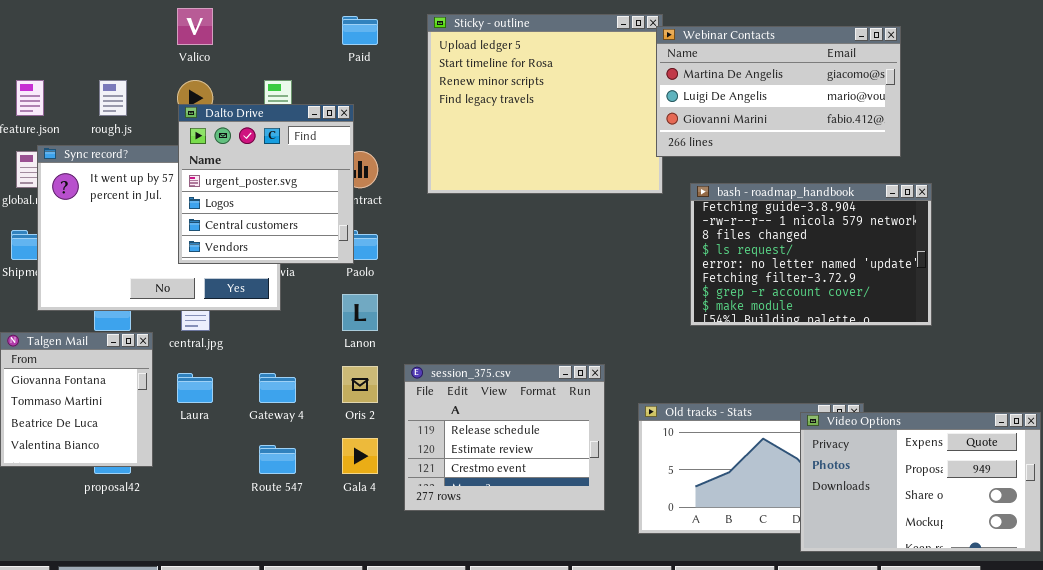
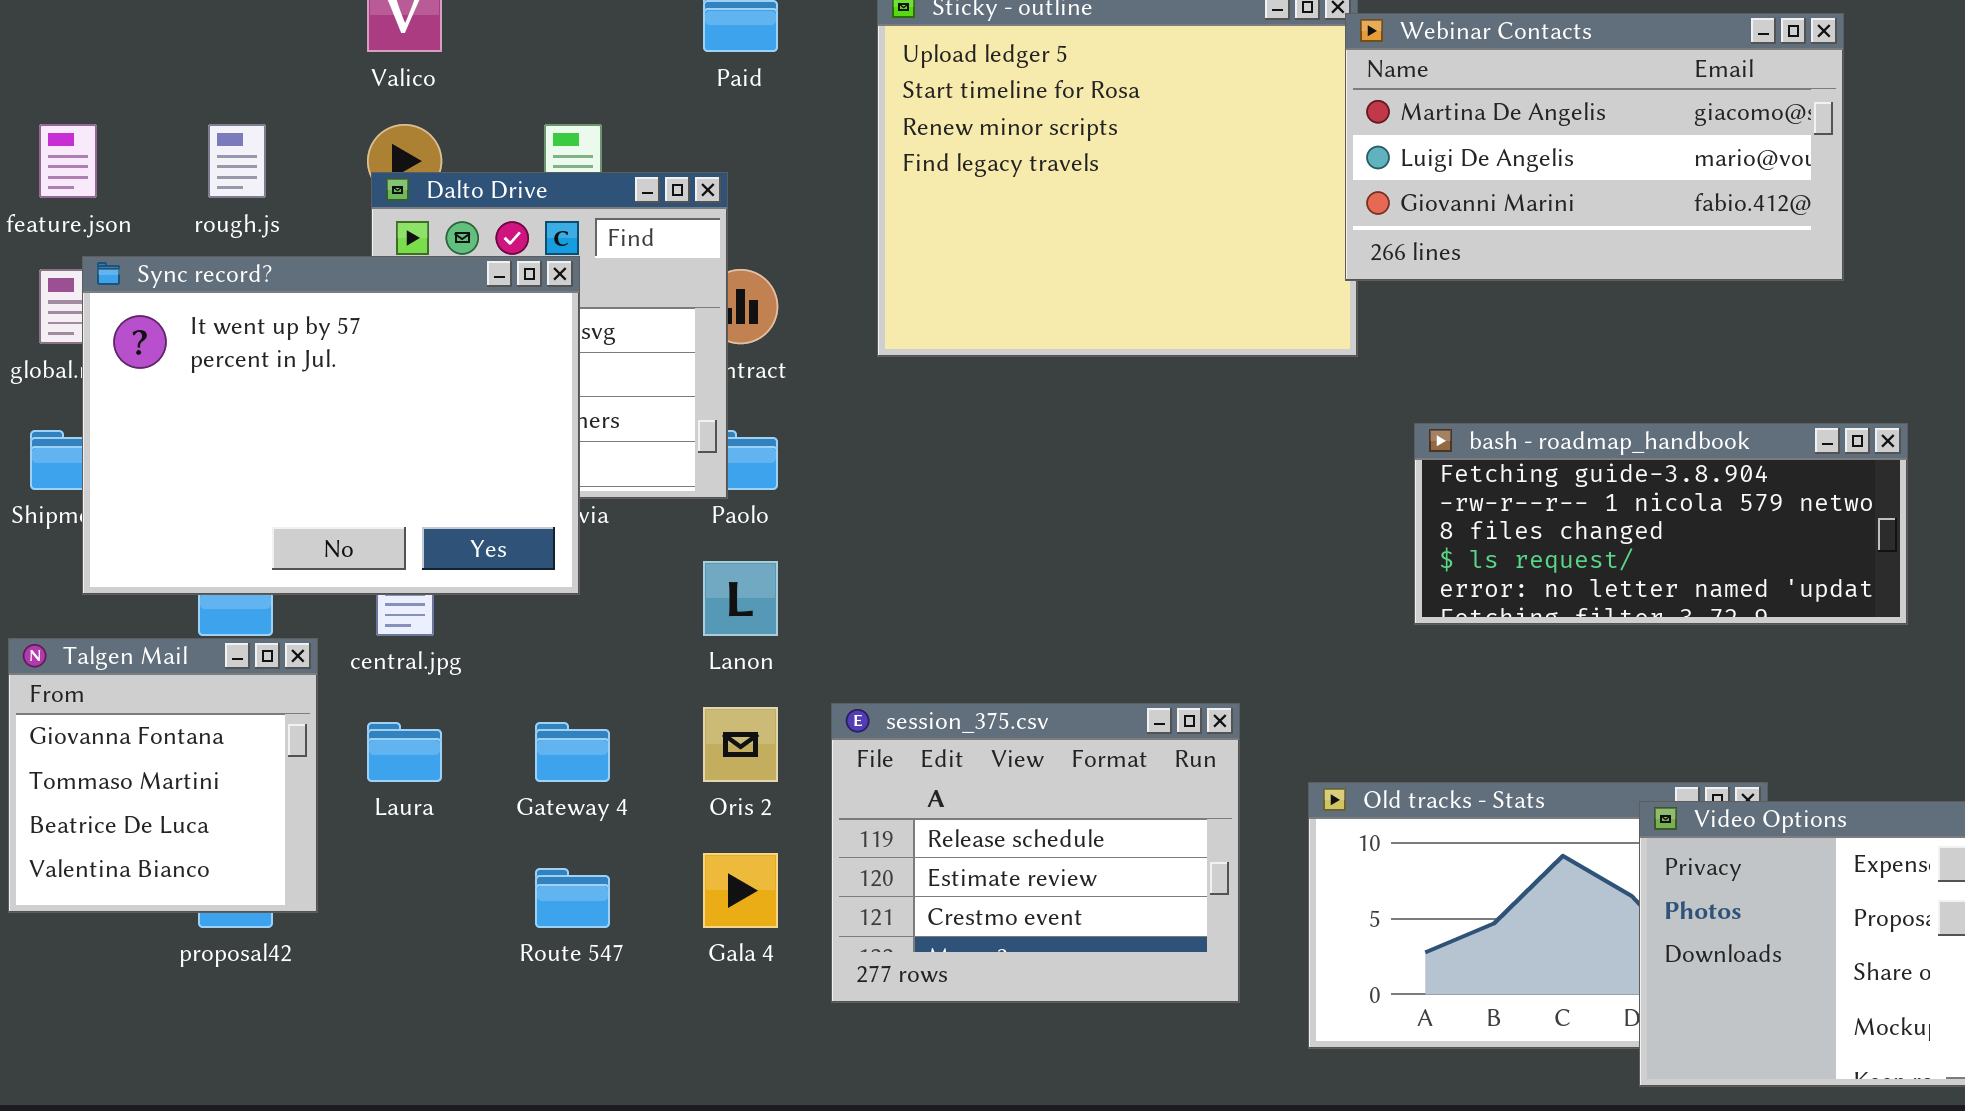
Sync record?: [37,145,281,311] -> [82,256,580,595], raised
bash - roadmap_handbook: [690,183,932,326] -> [1414,423,1908,625], resized

